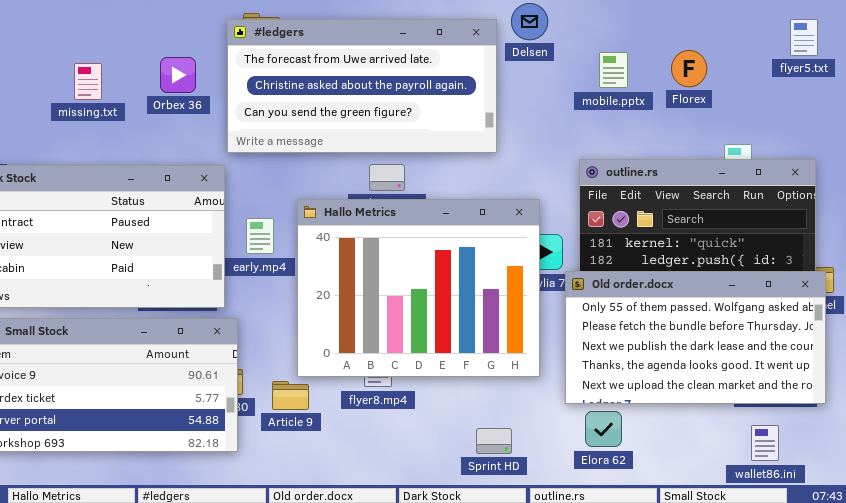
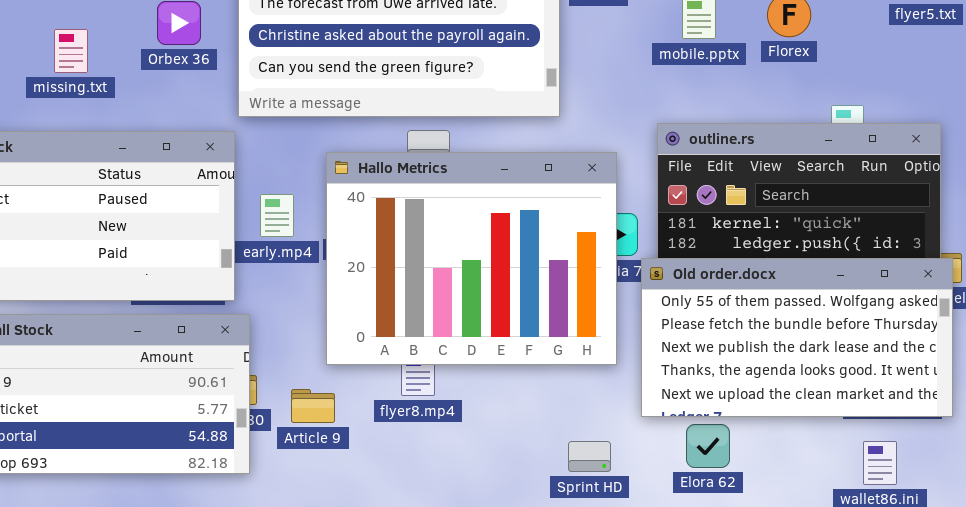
missing.txt: [74,63,102,100] -> [54,29,88,73], moved
Hallo Metrics: [297,199,540,377] -> [326,152,617,365], moved
Elora 62: [585,411,622,447] -> [686,424,730,468], moved
Sprint HD: [476,428,512,454] -> [568,441,611,472], moved

